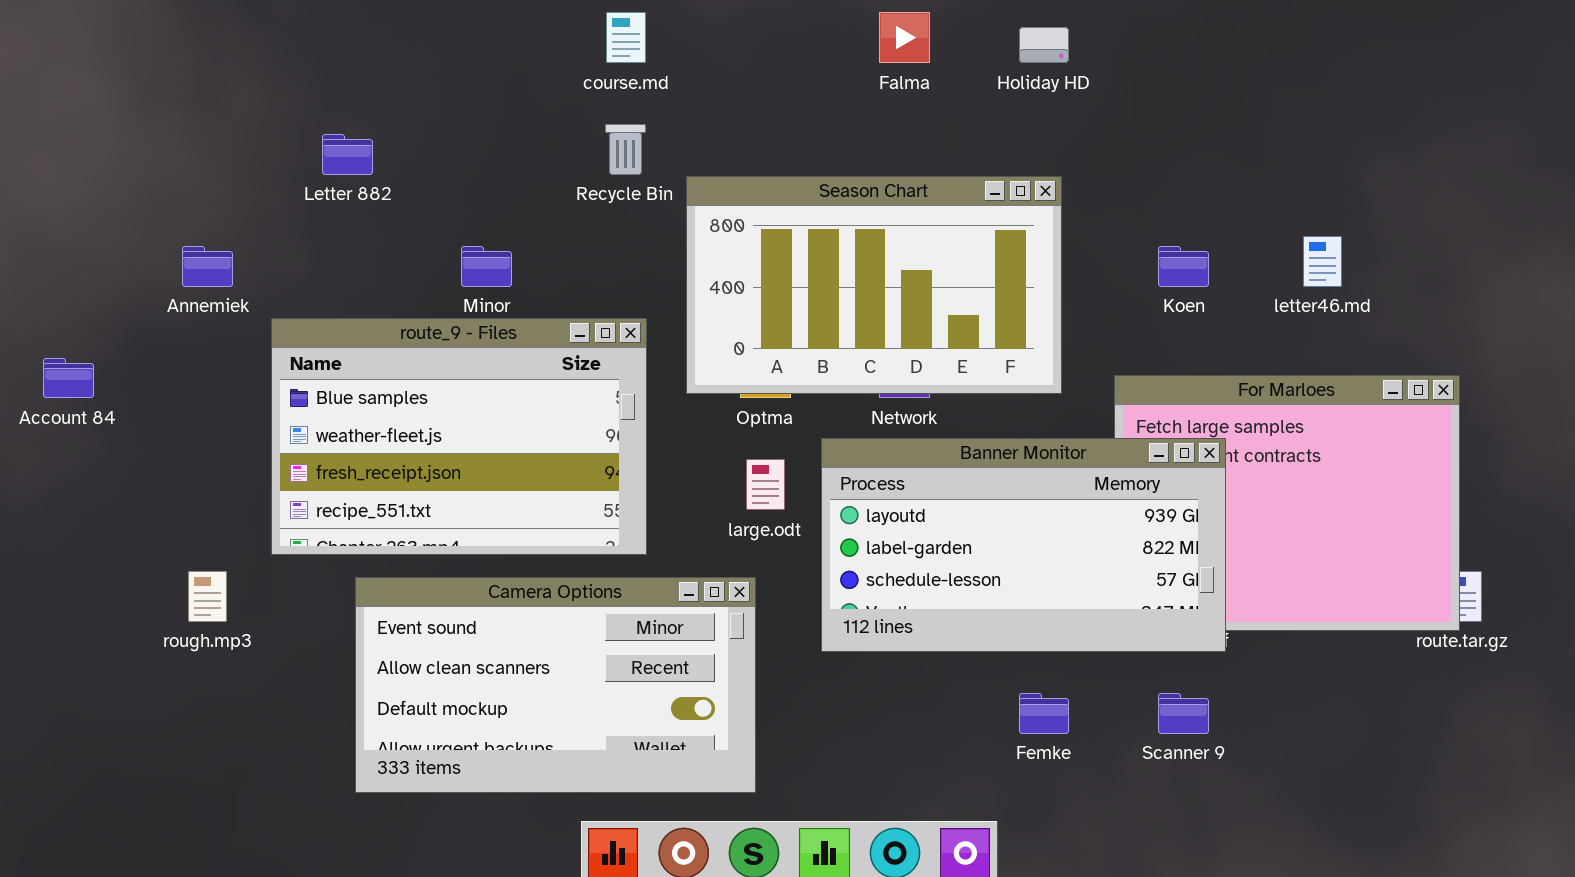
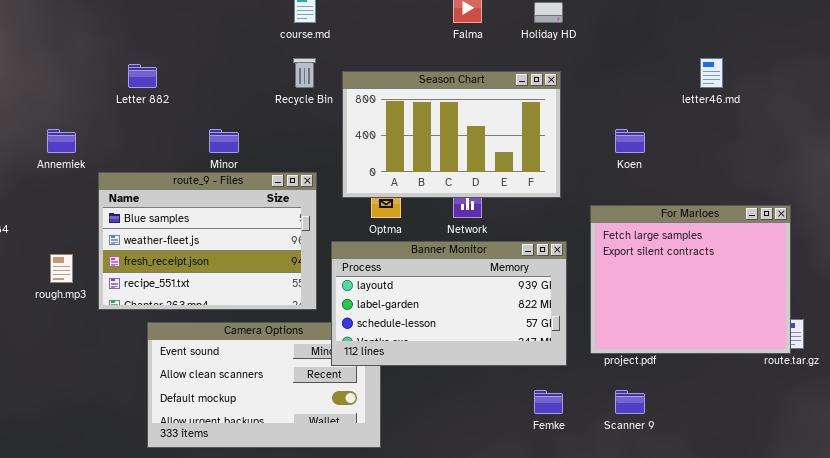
Season Chart: [686,176,1062,394] -> [342,71,561,198], moved
letter46.md: [1303,236,1342,287] -> [700,58,723,88], moved
Banner Monitor: [821,438,1226,652] -> [331,241,567,366], moved
rough.mp3: [188,571,227,622] -> [50,254,73,283], moved

